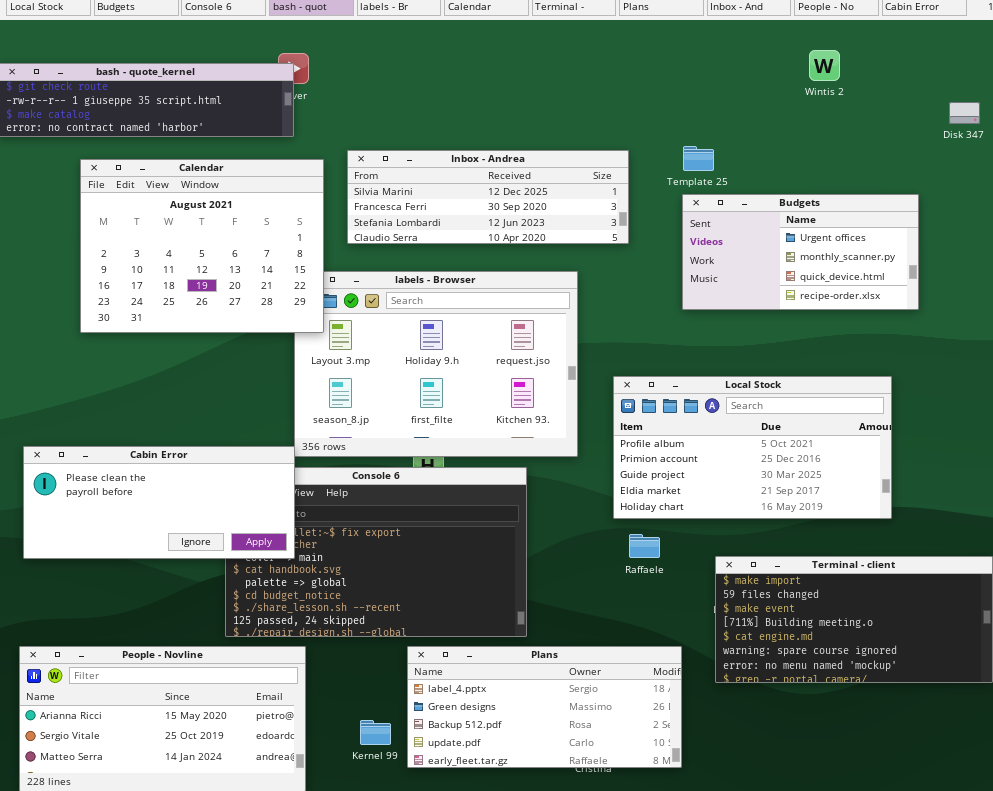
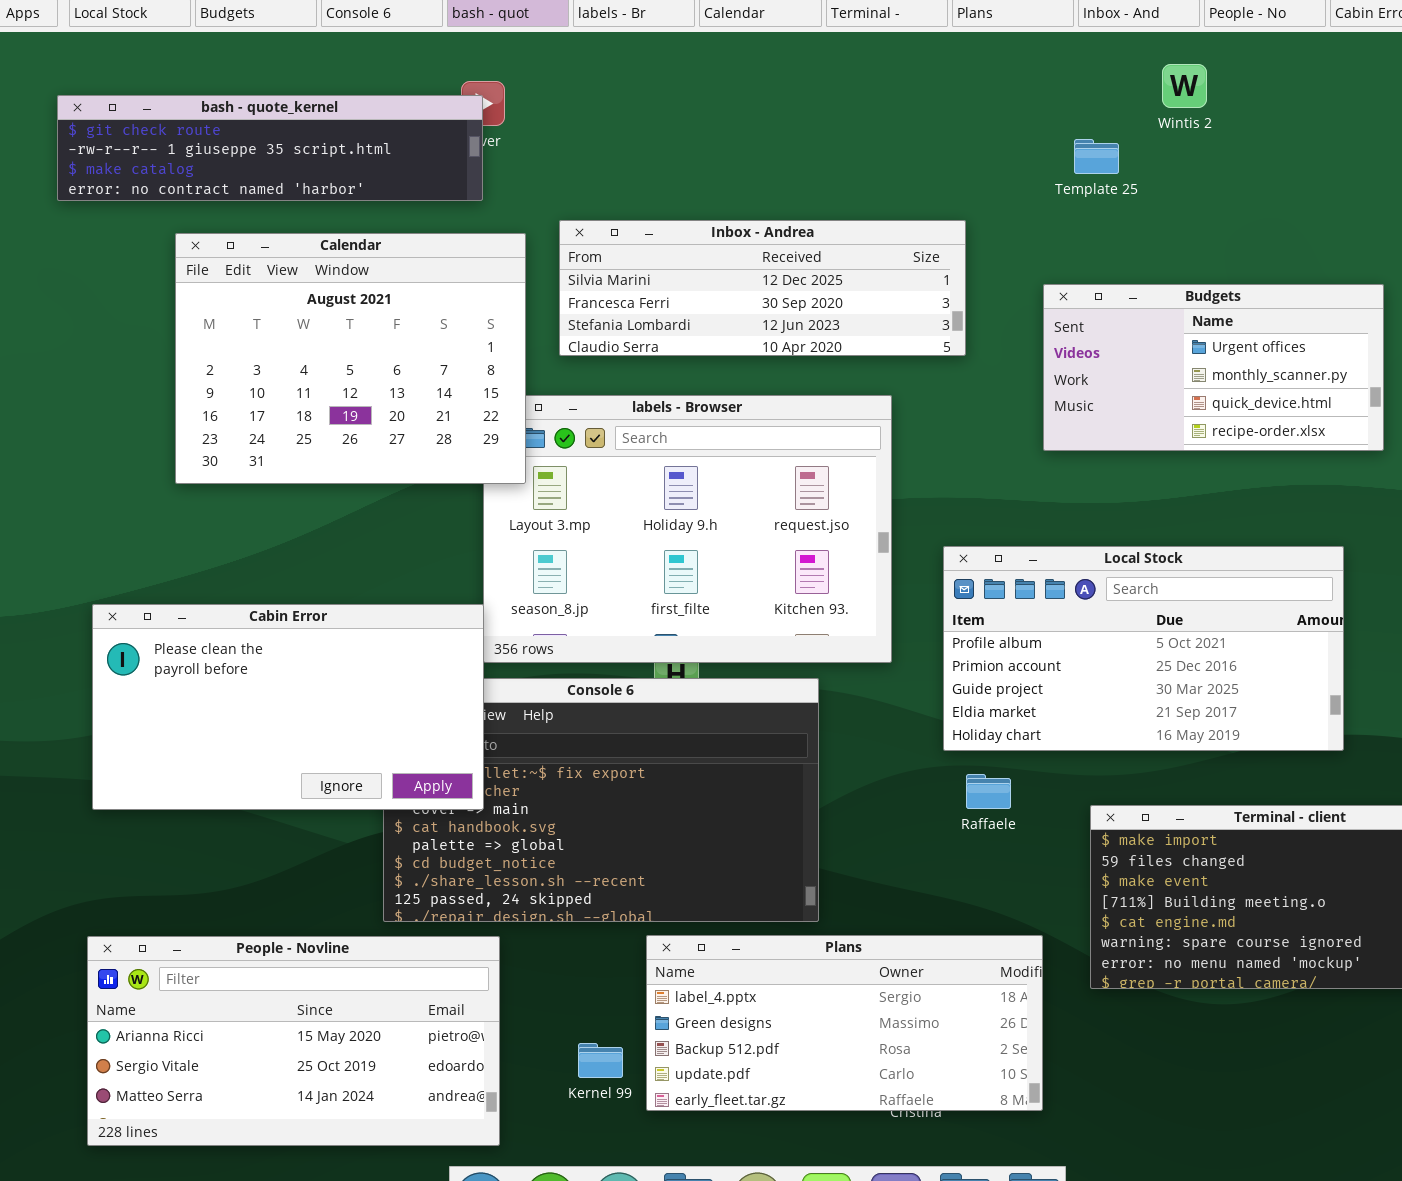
Wintis 2: [809,50,840,81] -> [1162,64,1207,108], moved
Template 25: [683,146,714,171] -> [1074,139,1119,174], moved
Cabin Error: [23,446,295,559] -> [92,604,484,810], resized

